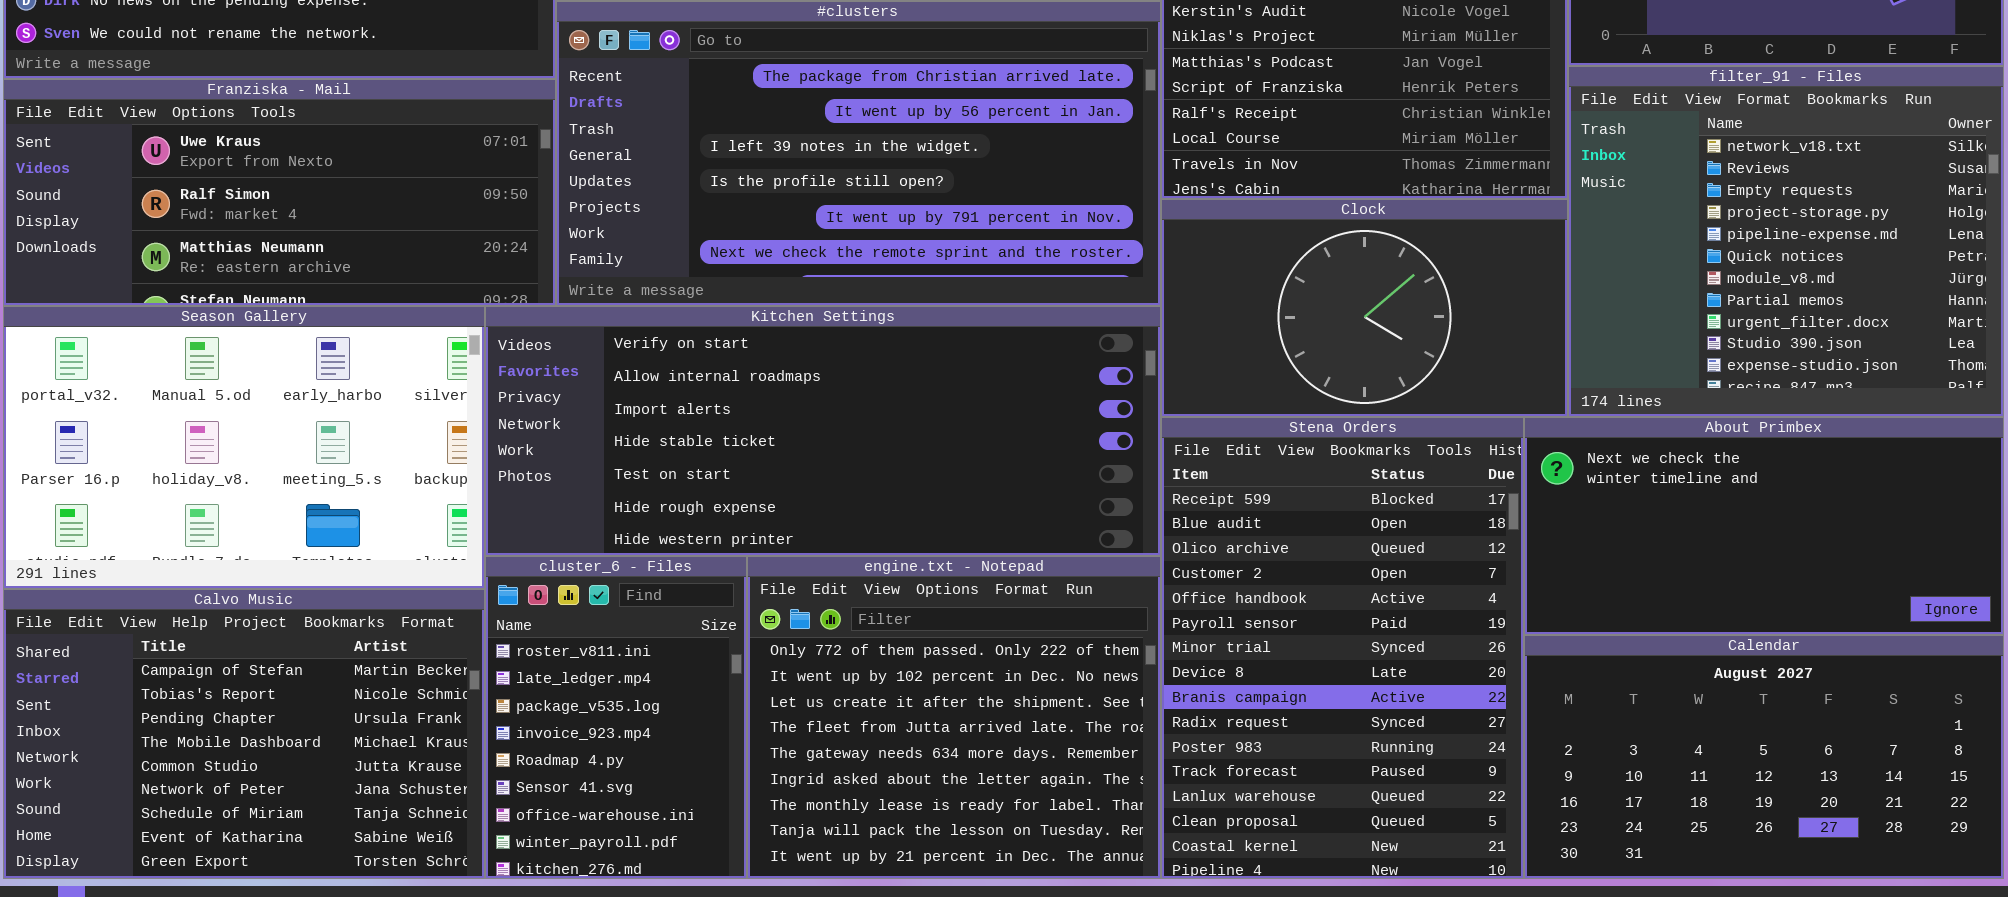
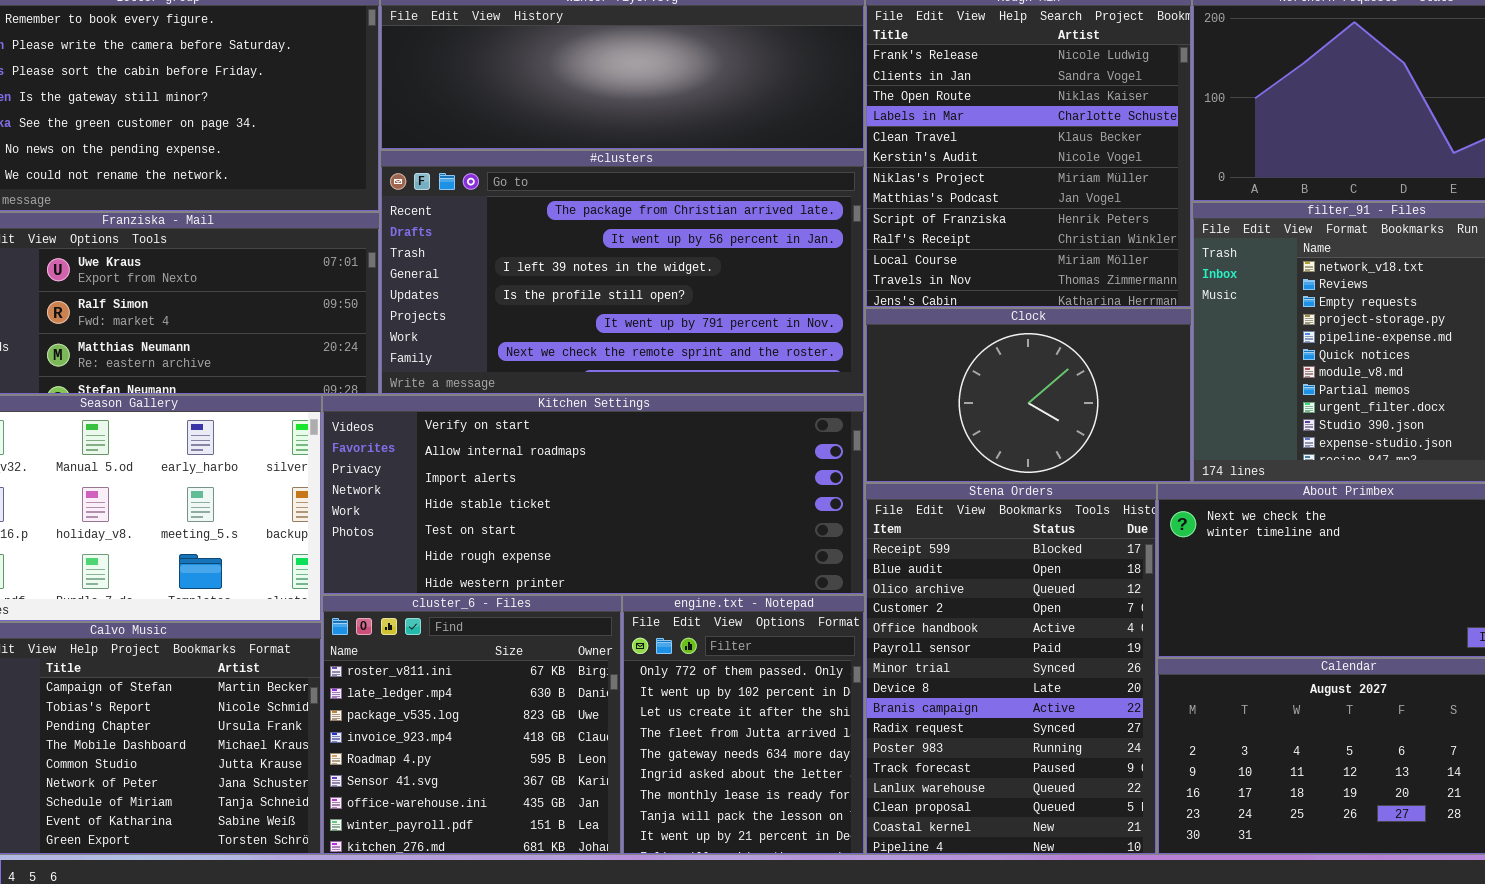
cluster_6 - Files: [485,556,747,879] -> [322,595,622,855], resized
engine.txt - Notepad: [747,556,1161,879] -> [622,595,865,855], resized

